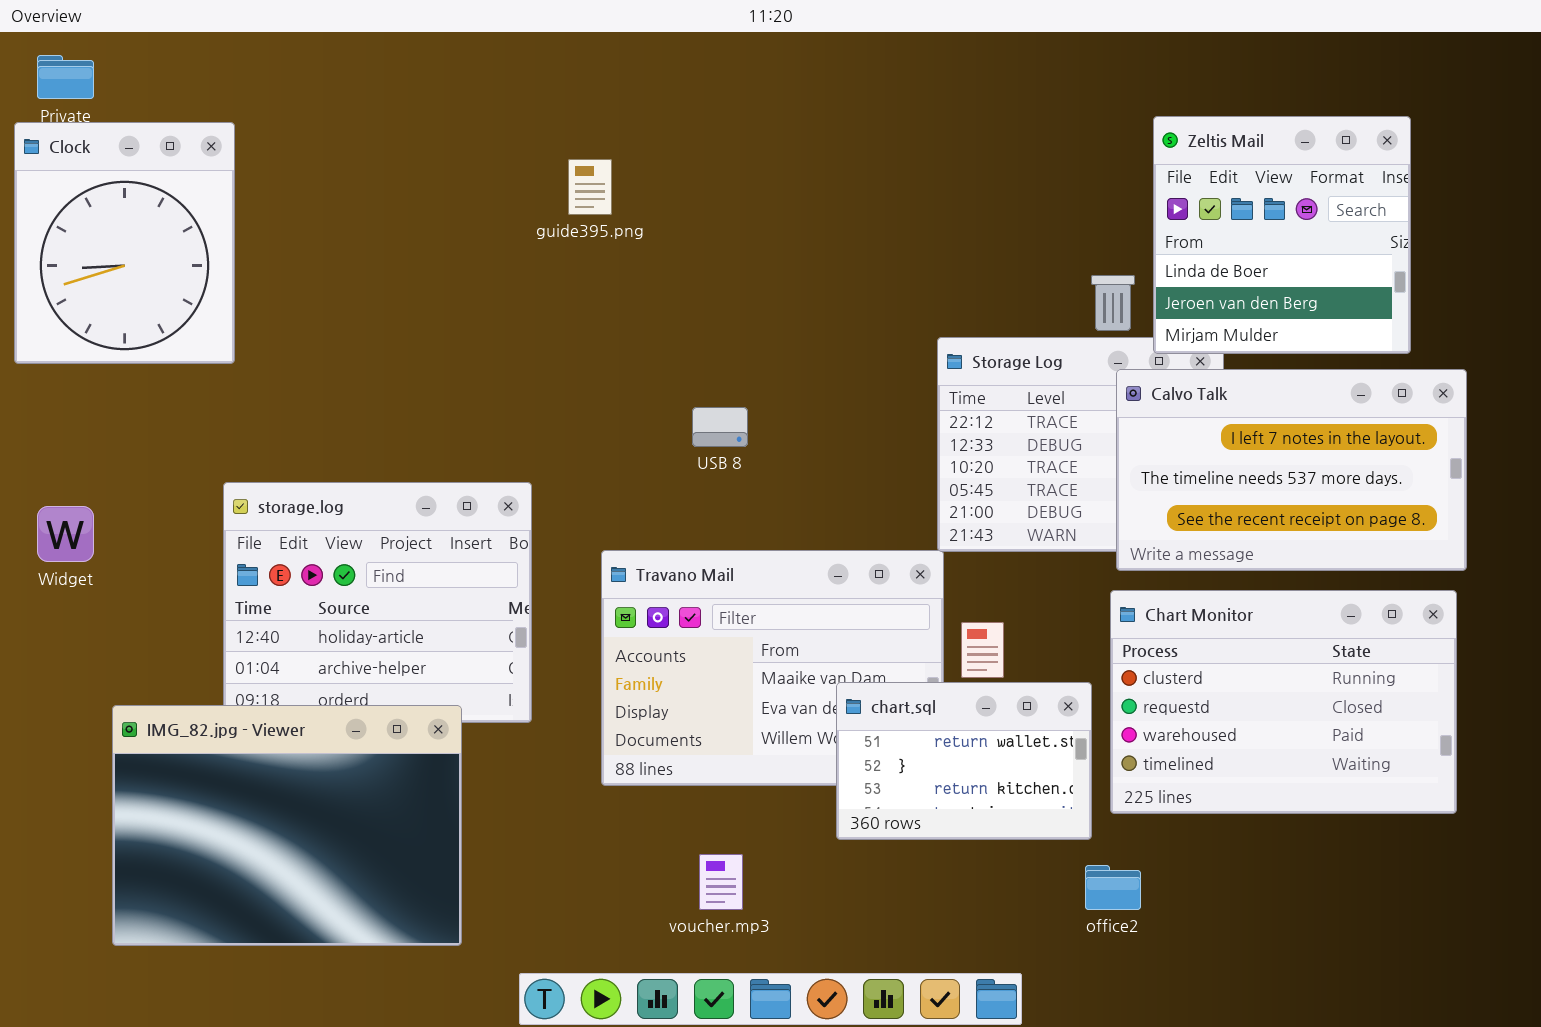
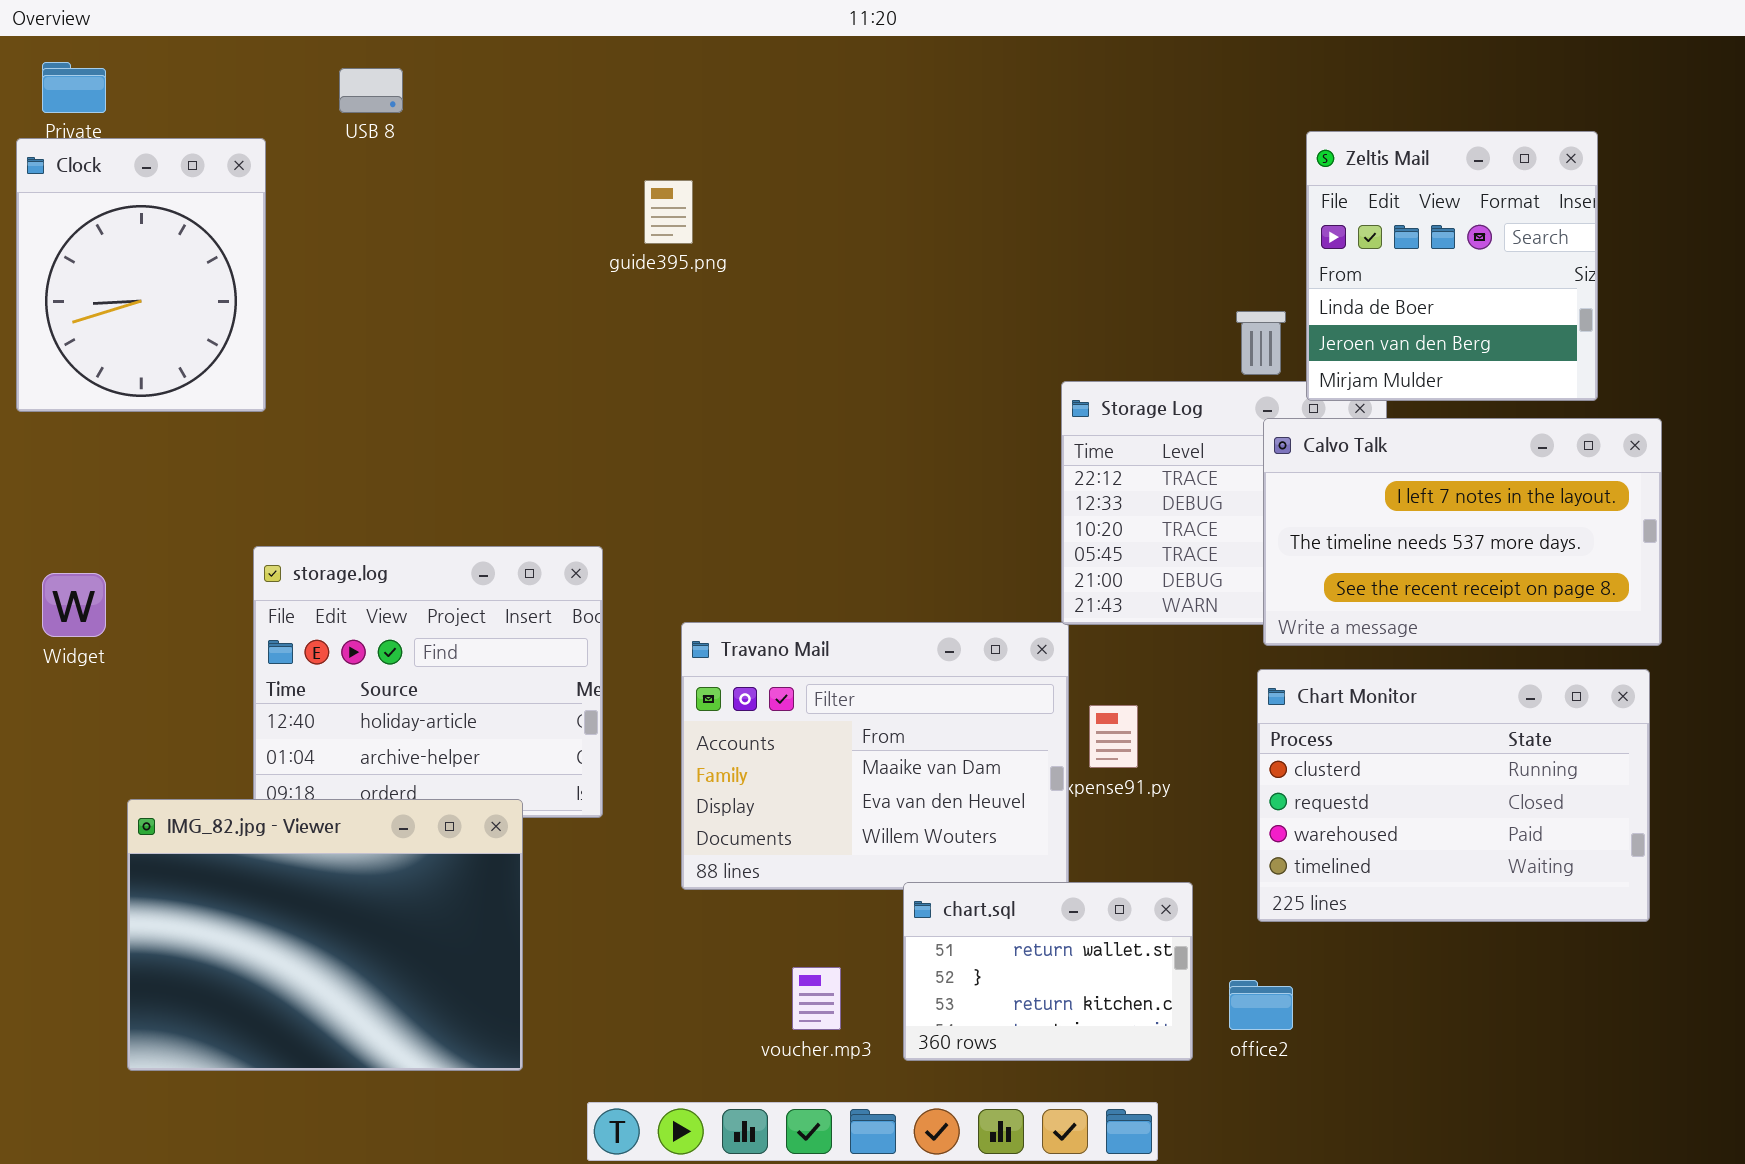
USB 8: [692,407,748,447] -> [339,68,403,113], moved
chart.sql: [836,682,1092,840] -> [903,882,1193,1061], moved

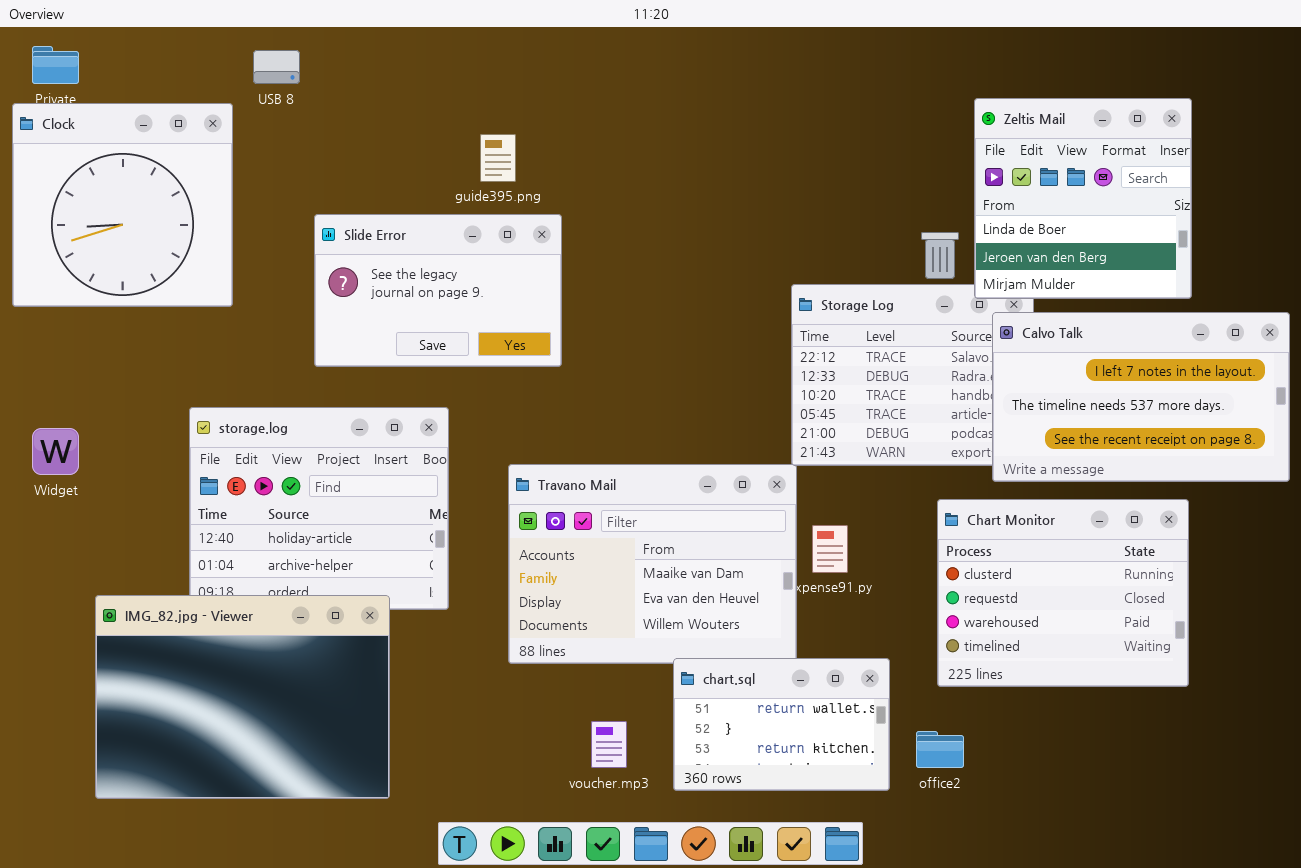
Clock: [16,138,266,412] -> [12,103,233,307], resized
Slide Error: none -> [314,214,562,367], opened
Calvo Talk: [1263,418,1662,646] -> [992,312,1290,482], moved
Chart Monitor: [1257,669,1650,922] -> [937,499,1189,687], resized

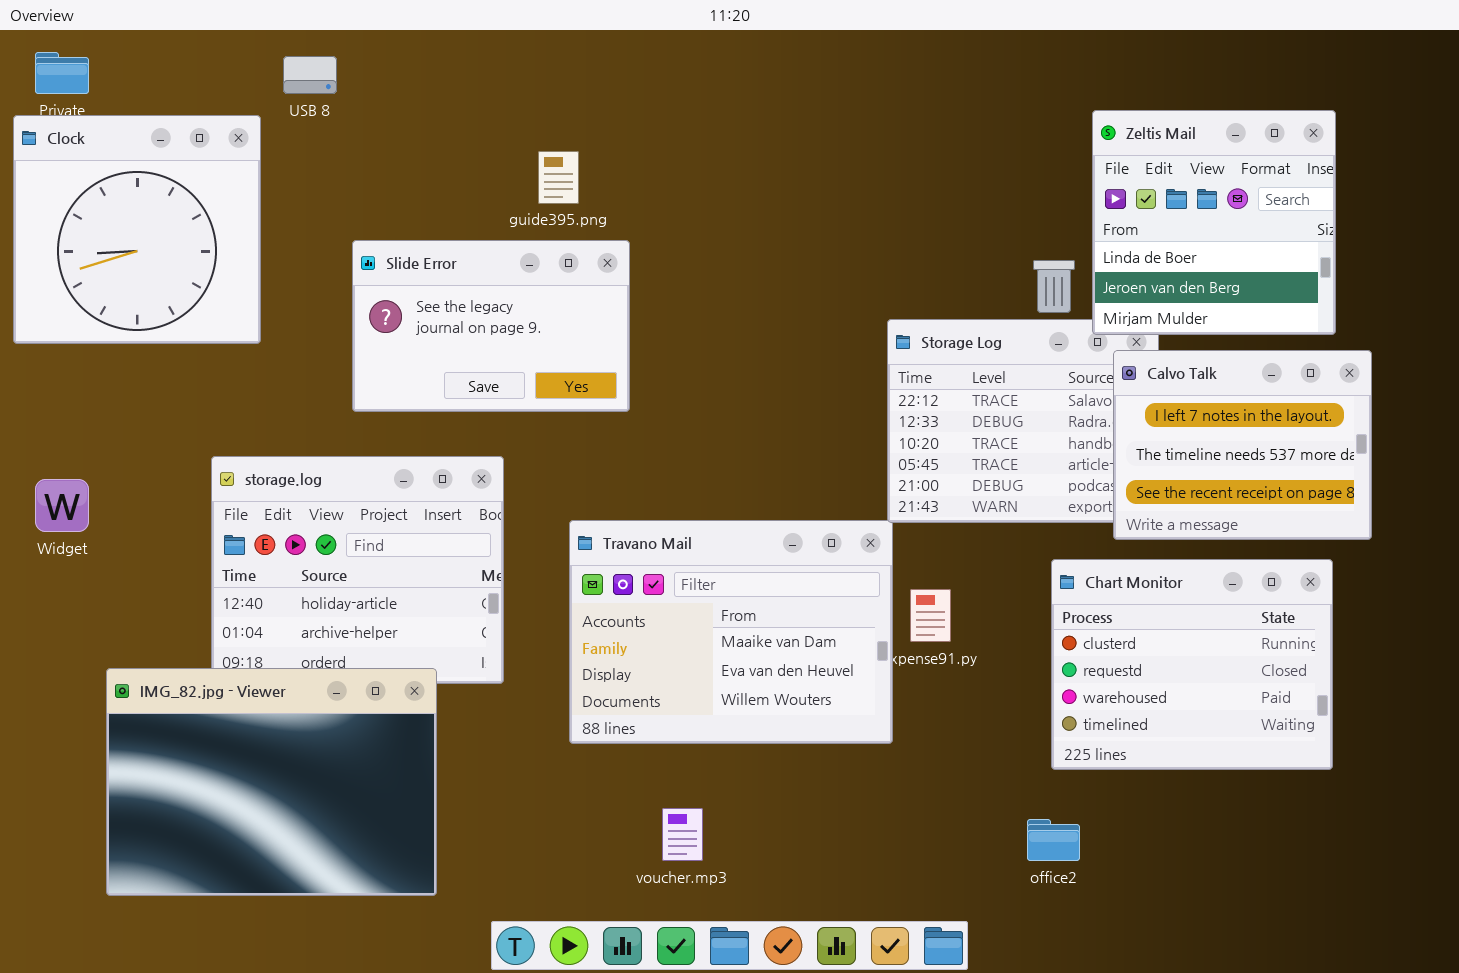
Calvo Talk: [992,312,1290,482] -> [1113,350,1372,540], resized
chart.sql: [673,658,890,791] -> none, closed

